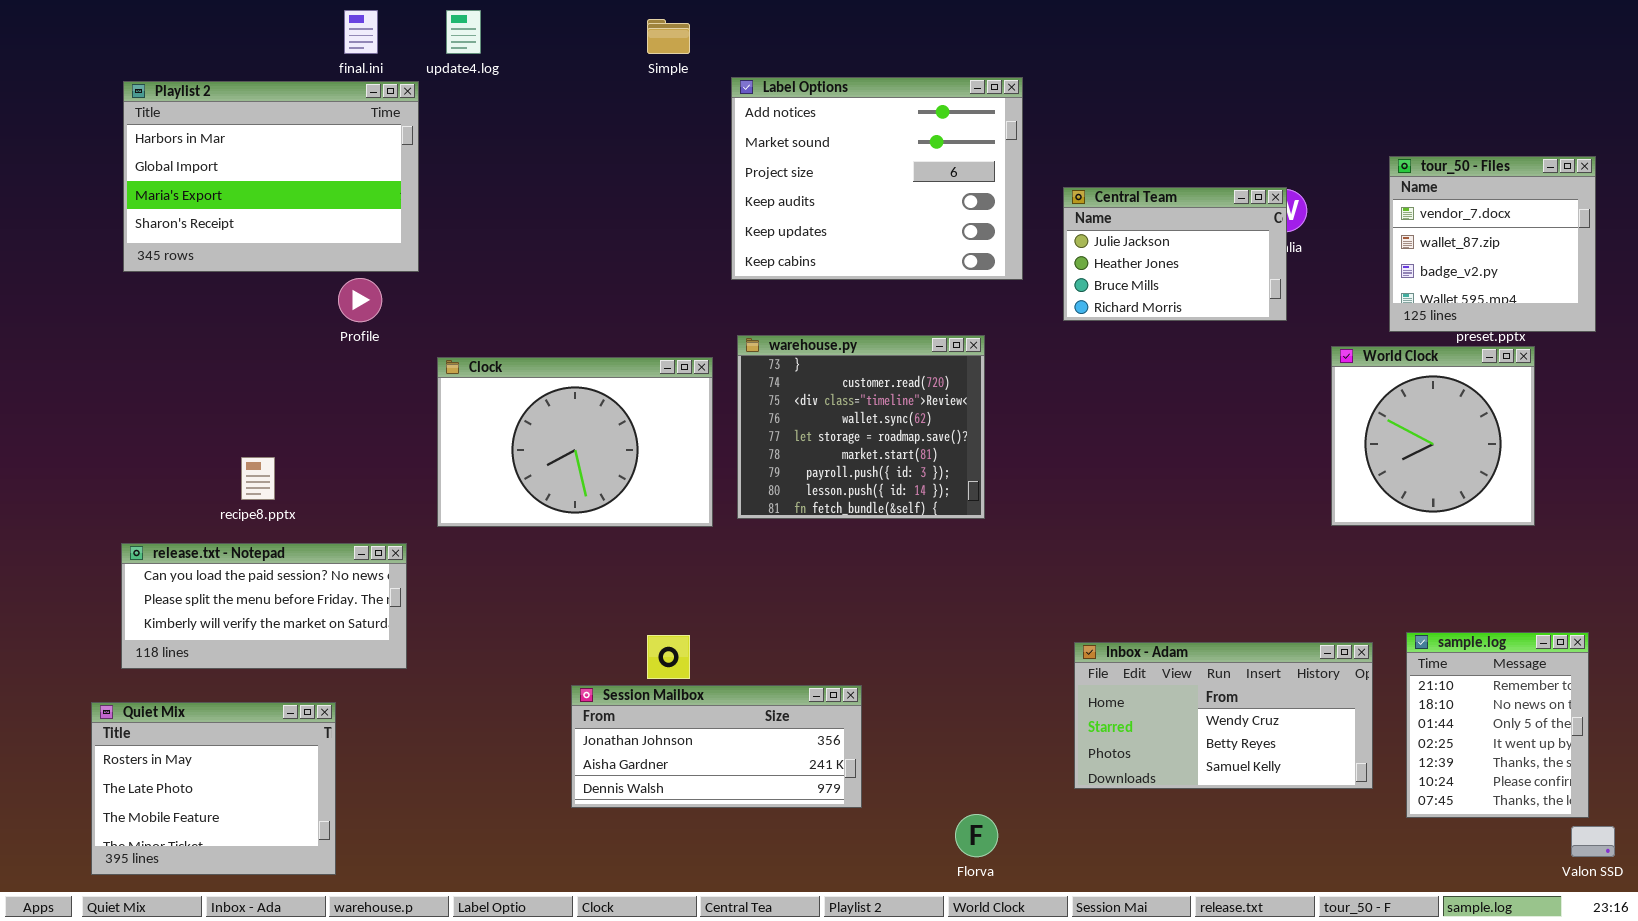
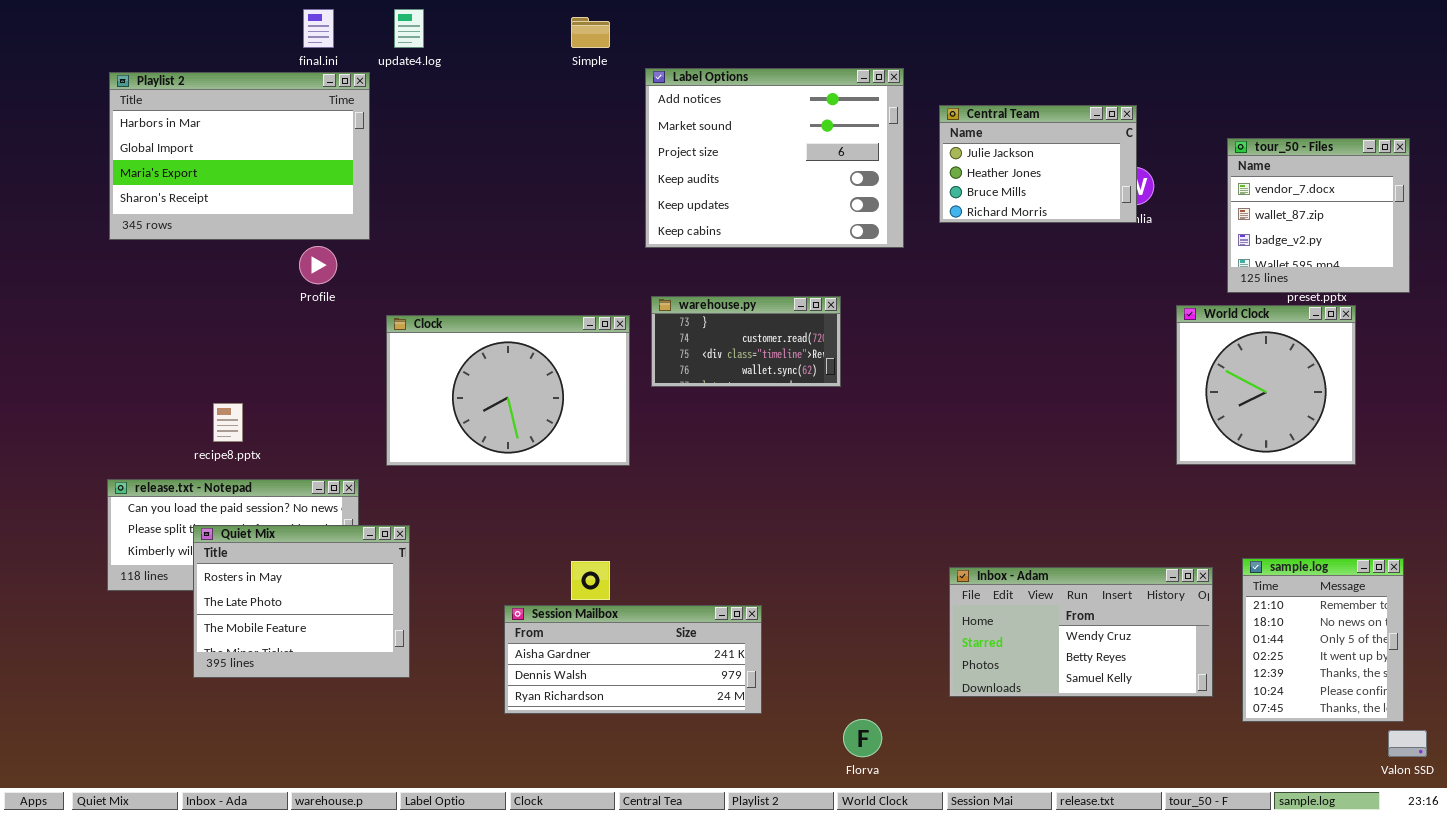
Central Team: [1063,187,1287,321] -> [939,105,1137,223], moved
warehouse.py: [737,335,985,519] -> [651,296,841,387], resized
Session Mailbox: [571,685,862,808] -> [504,605,762,714], scrolled down 1 row
Quiet Mix: [91,702,336,875] -> [193,525,410,678], moved

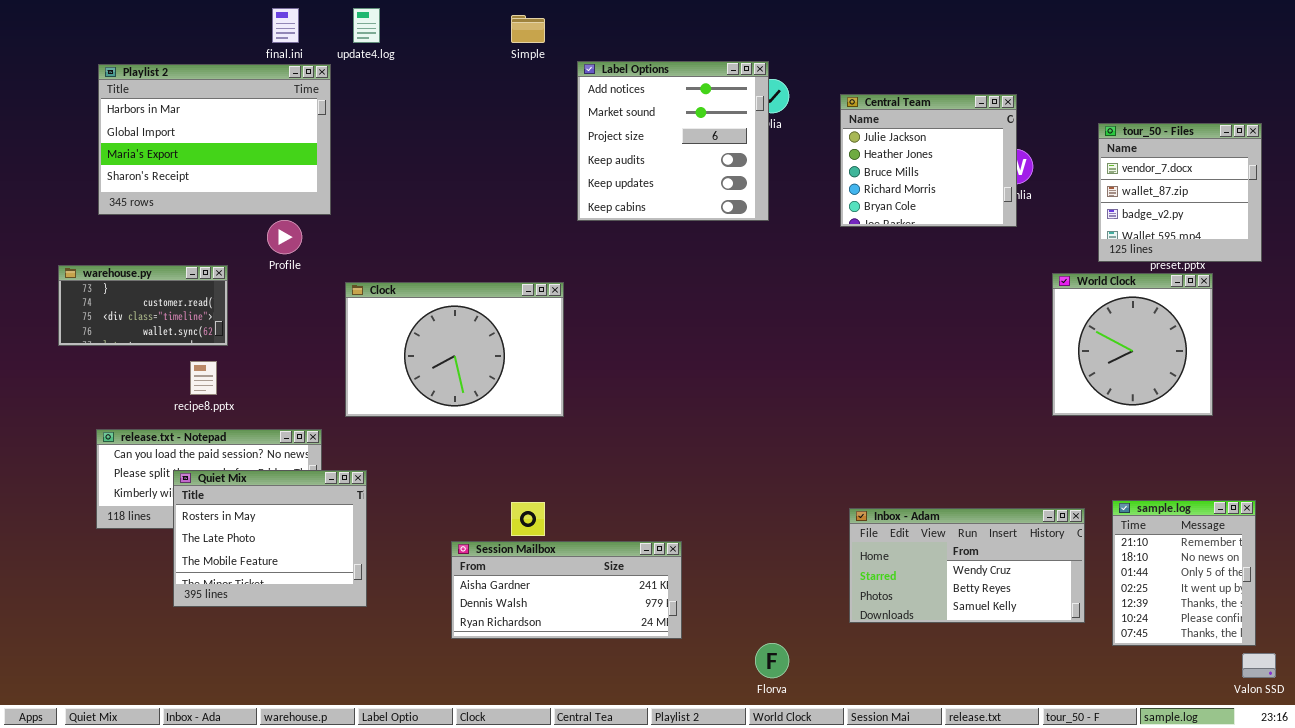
Label Options: [645,68,904,248] -> [577,61,769,221], resized
Central Team: [939,105,1137,223] -> [840,94,1017,227], resized
warehouse.py: [651,296,841,387] -> [58,265,228,346], moved

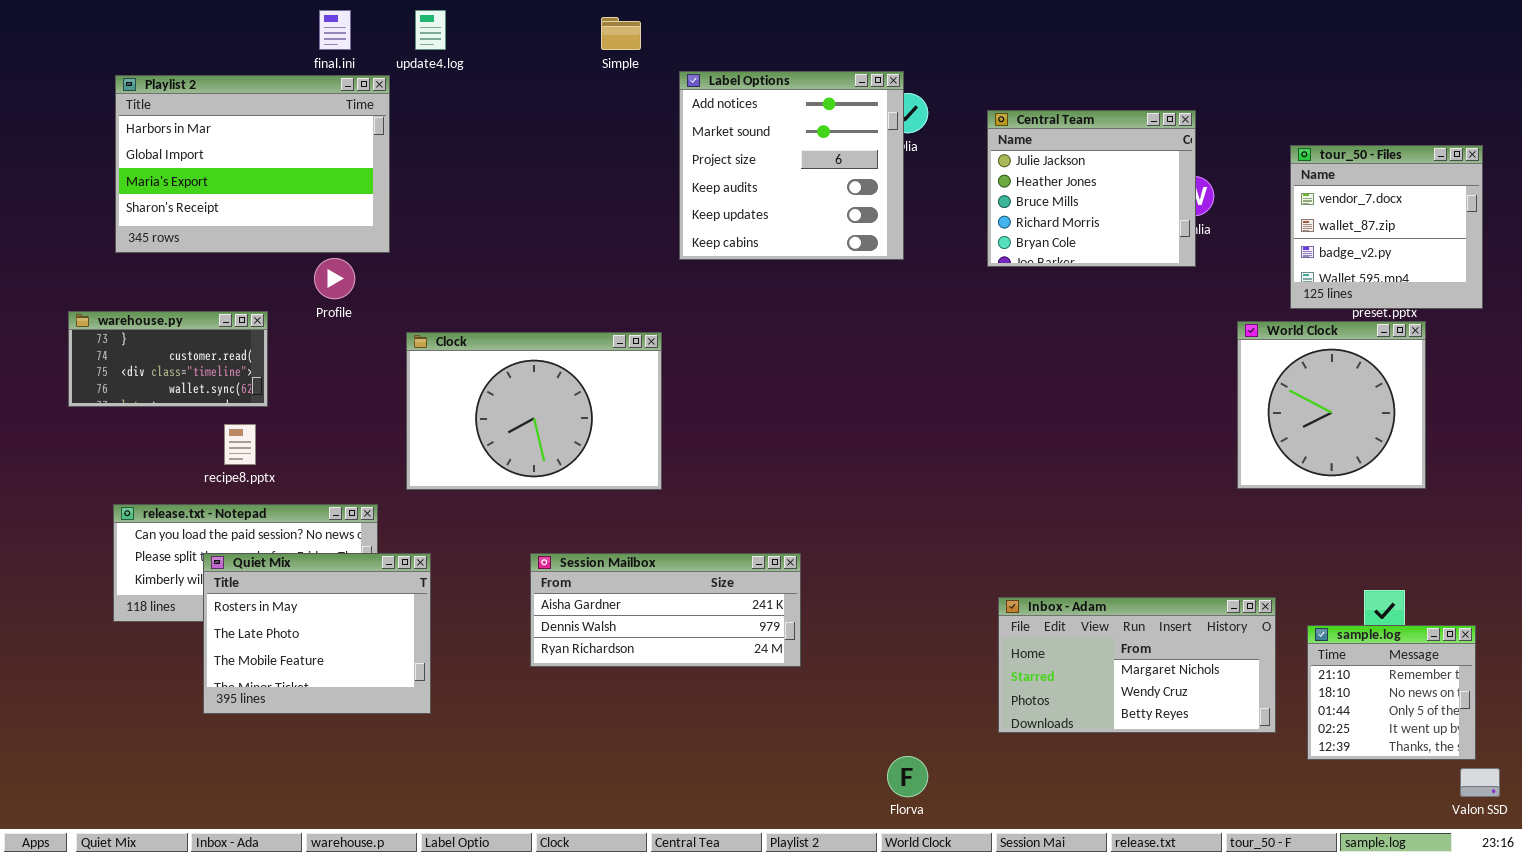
sample.log: [1112,500,1256,646] -> [1307,625,1476,760], resized
Inbox - Adam: [849,508,1085,623] -> [998,597,1276,733], scrolled up 1 row
Session Mailbox: [451,541,682,639] -> [530,553,801,667], moved

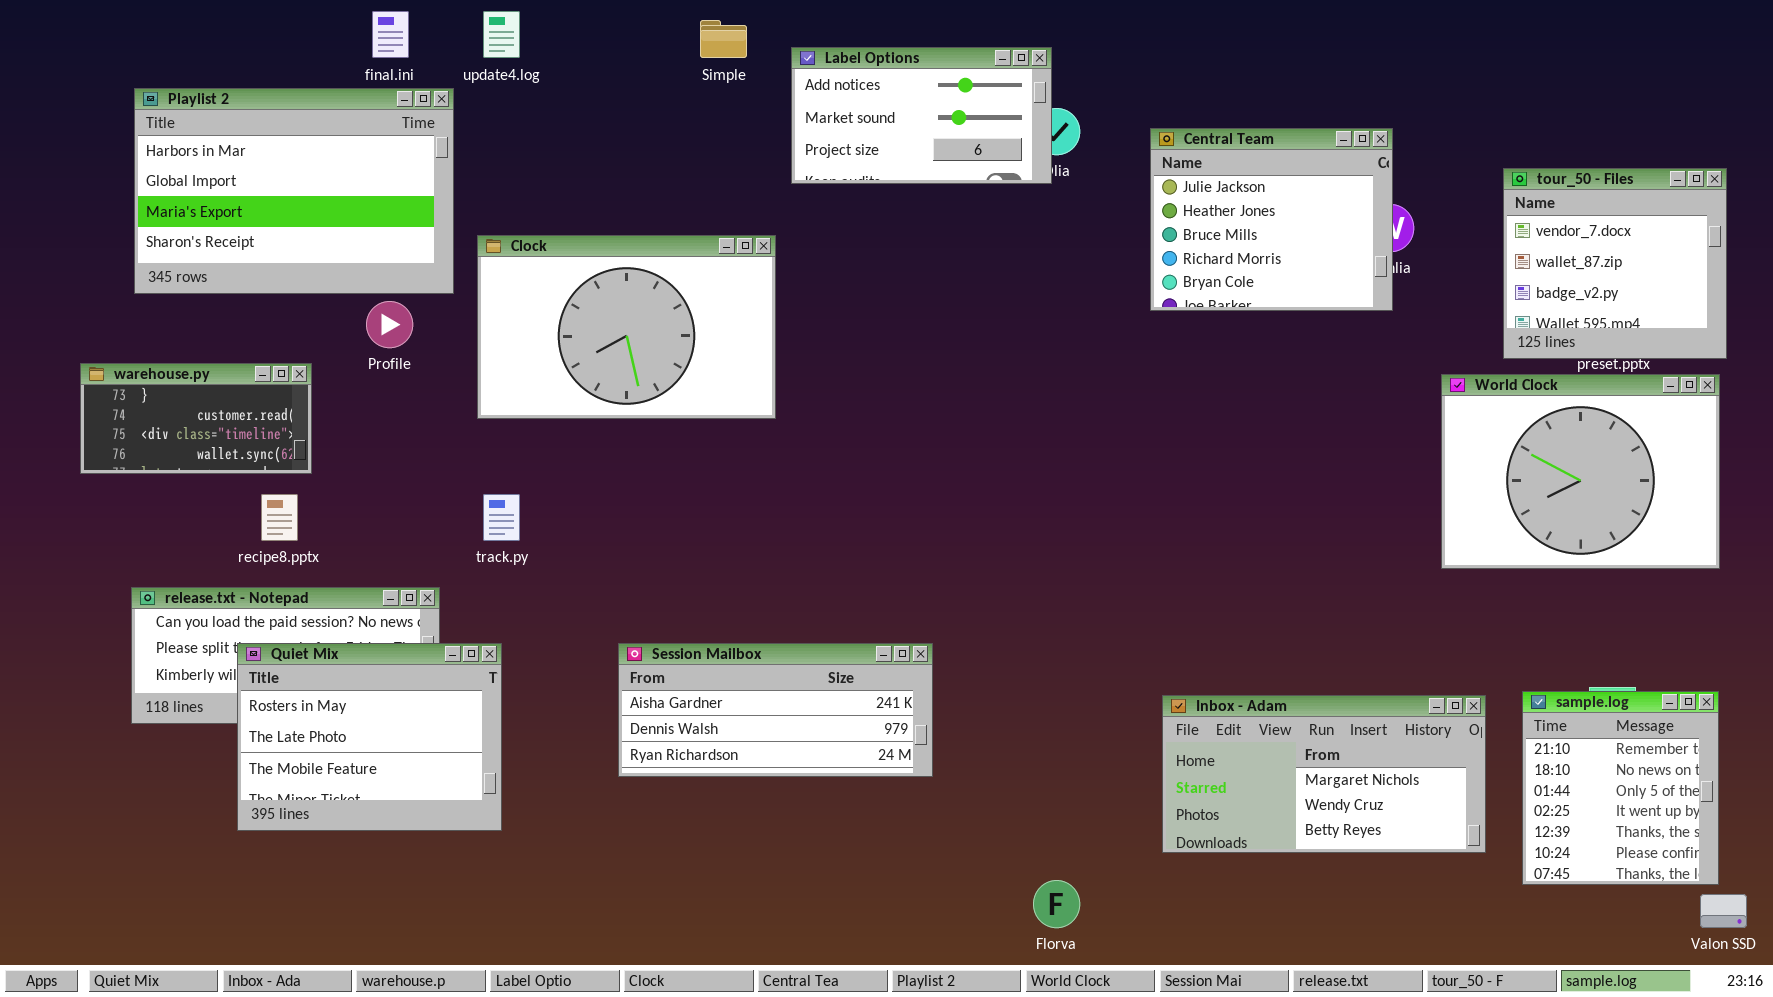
Label Options: [679,71,904,260] -> [791,47,1052,184], moved, resized
World Clock: [1237,321,1426,489] -> [1441,374,1720,569], resized
Clock: [406,332,662,490] -> [477,235,776,419], moved
sample.log: [1307,625,1476,760] -> [1522,691,1719,885], resized

